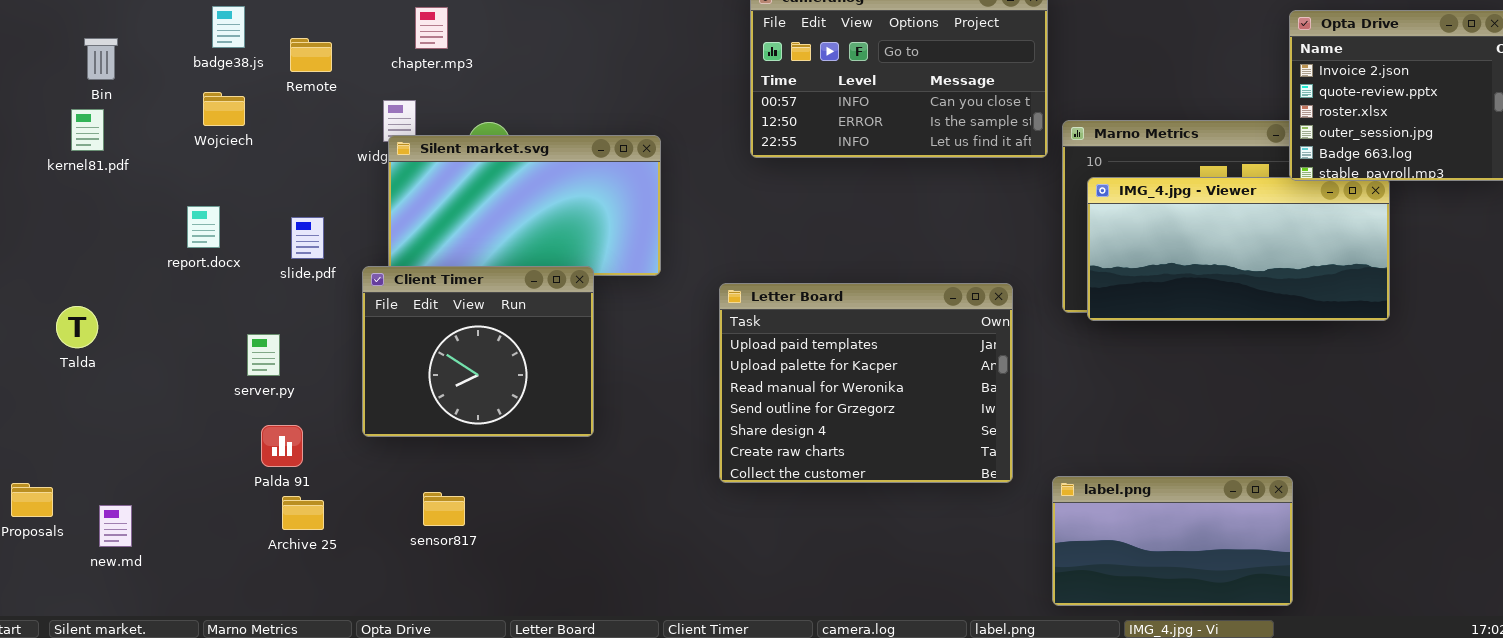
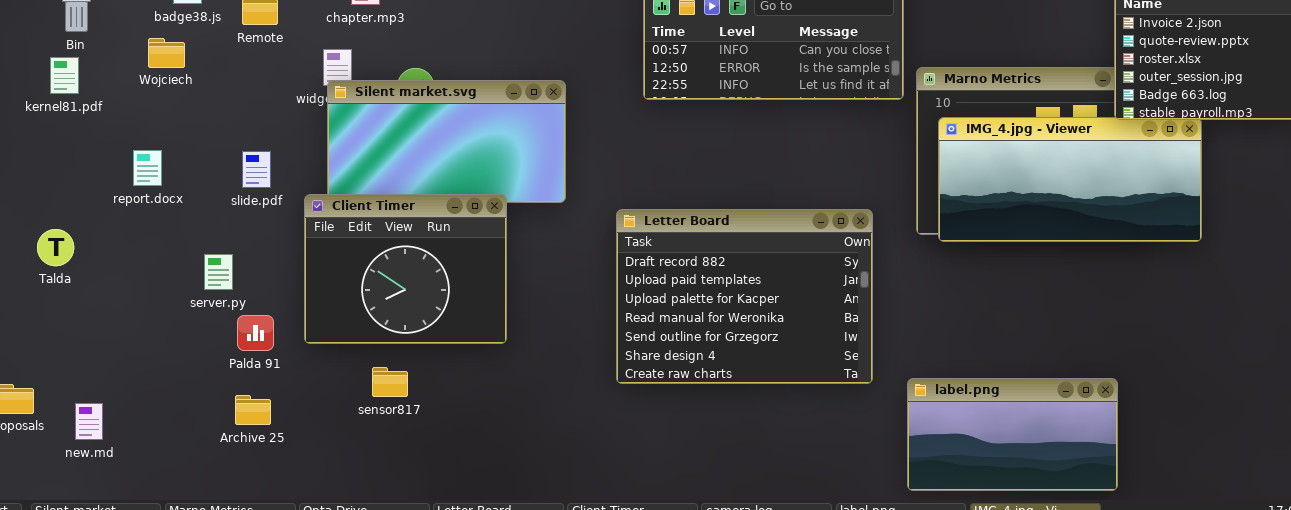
Wojciech: [203,92,245,126] -> [148,38,185,68], moved
report.docx: [187,206,220,248] -> [133,150,162,186], moved
Letter Board: [719,283,1013,483] -> [616,209,873,384], scrolled up 1 row
Palda 91: [261,425,303,467] -> [237,315,274,351], moved
sensor817: [423,492,465,526] -> [372,367,408,397], moved

